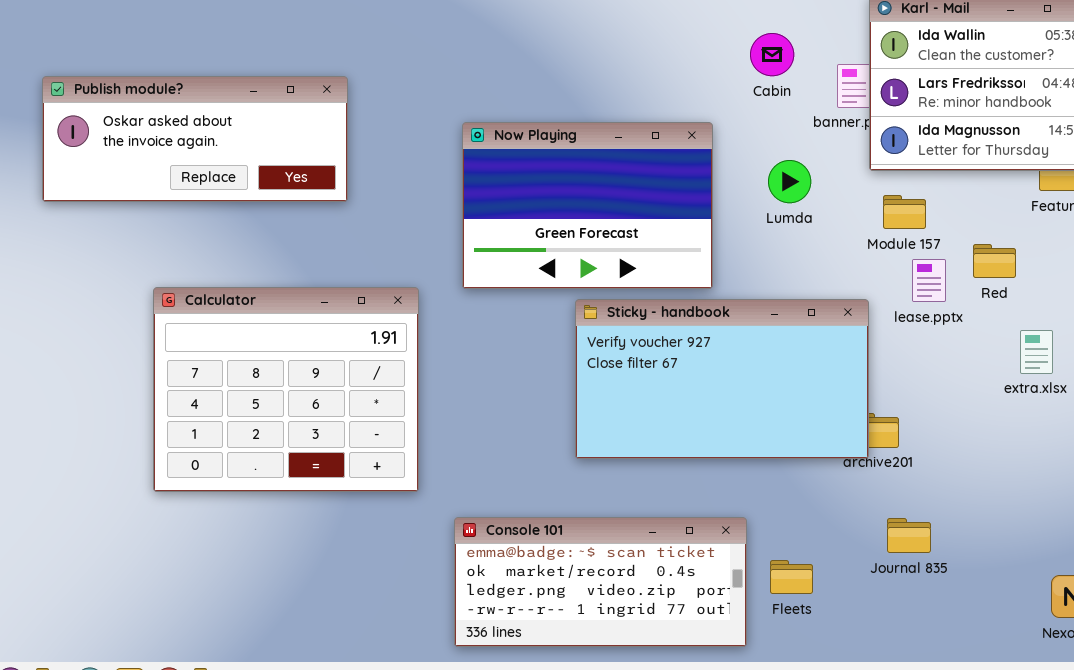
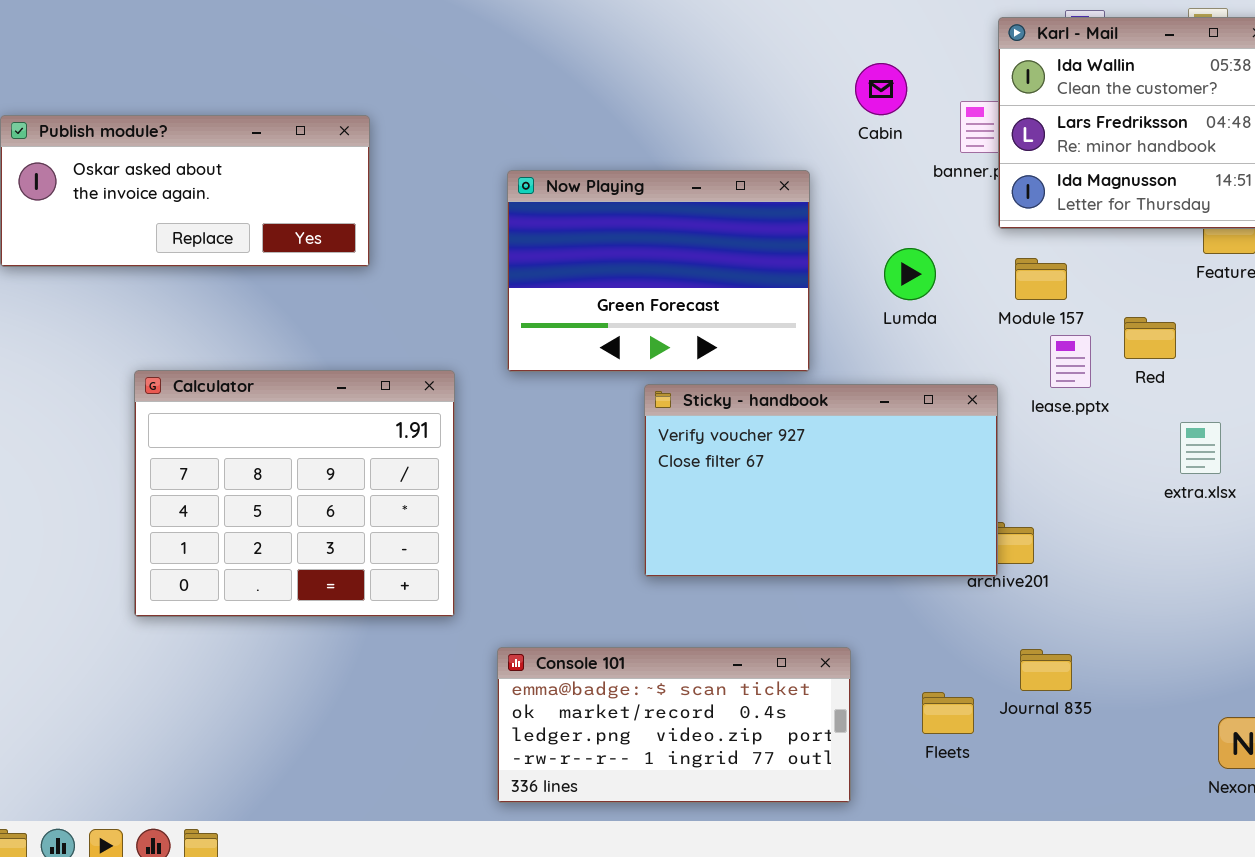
Lumda: [768,160,811,203] -> [884,248,936,300], moved
Fleets: [770,560,813,594] -> [922,692,974,734], moved

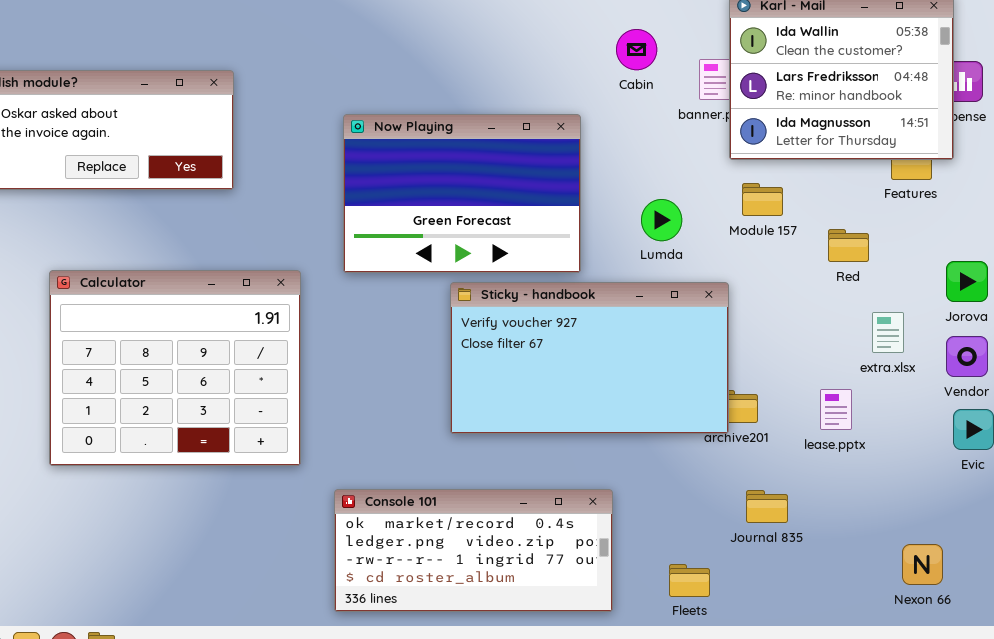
Lumda: [884,248,936,300] -> [641,199,682,241], moved
lease.pptx: [1050,335,1091,388] -> [820,389,852,430], moved
Console 101: [497,647,851,803] -> [334,489,613,612], scrolled down 1 row
Fleets: [922,692,974,734] -> [669,564,710,597], moved

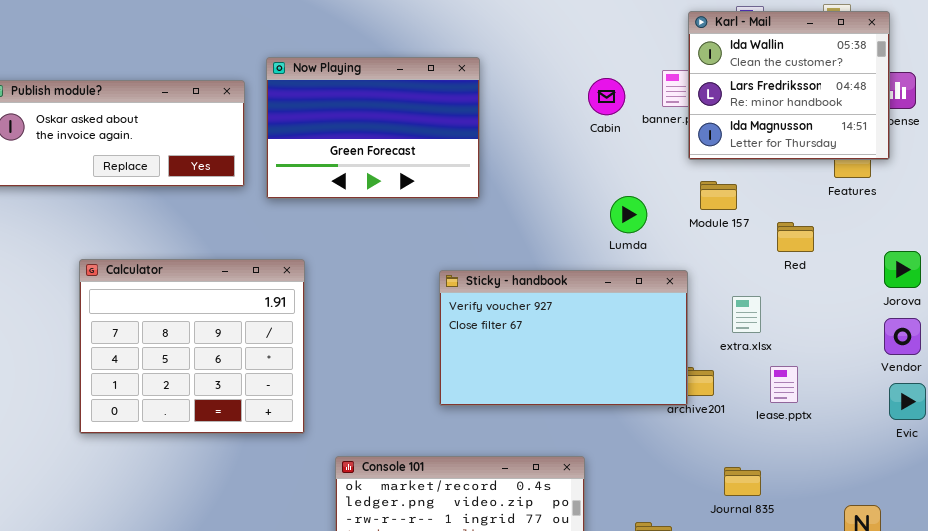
Cabin: [616,29,657,70] -> [588,78,625,115], moved
Now Playing: [343,114,581,273] -> [266,57,480,199], moved
extra.xlsx: [872,312,904,353] -> [732,296,761,333], moved
Journal 835: [746,490,788,523] -> [724,467,761,496], moved

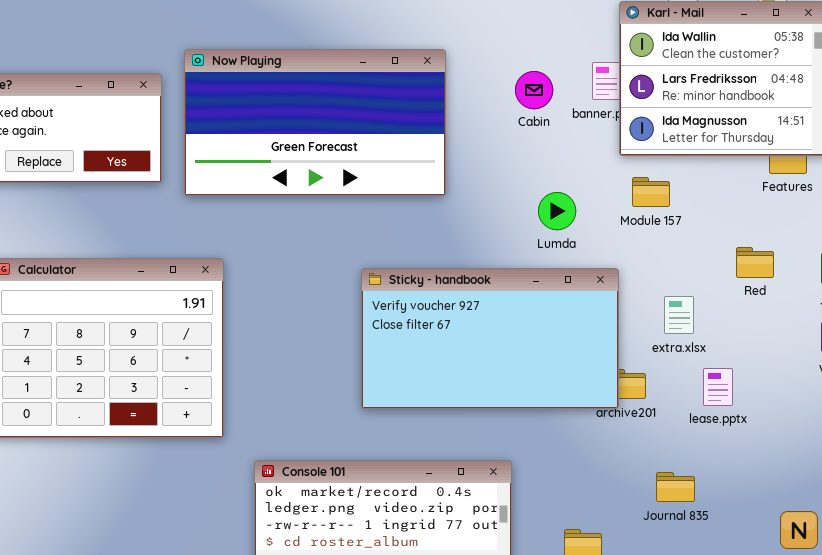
Now Playing: [266,57,480,199] -> [184,49,446,196], resized
Red: [777,222,814,252] -> [736,247,774,278], moved

